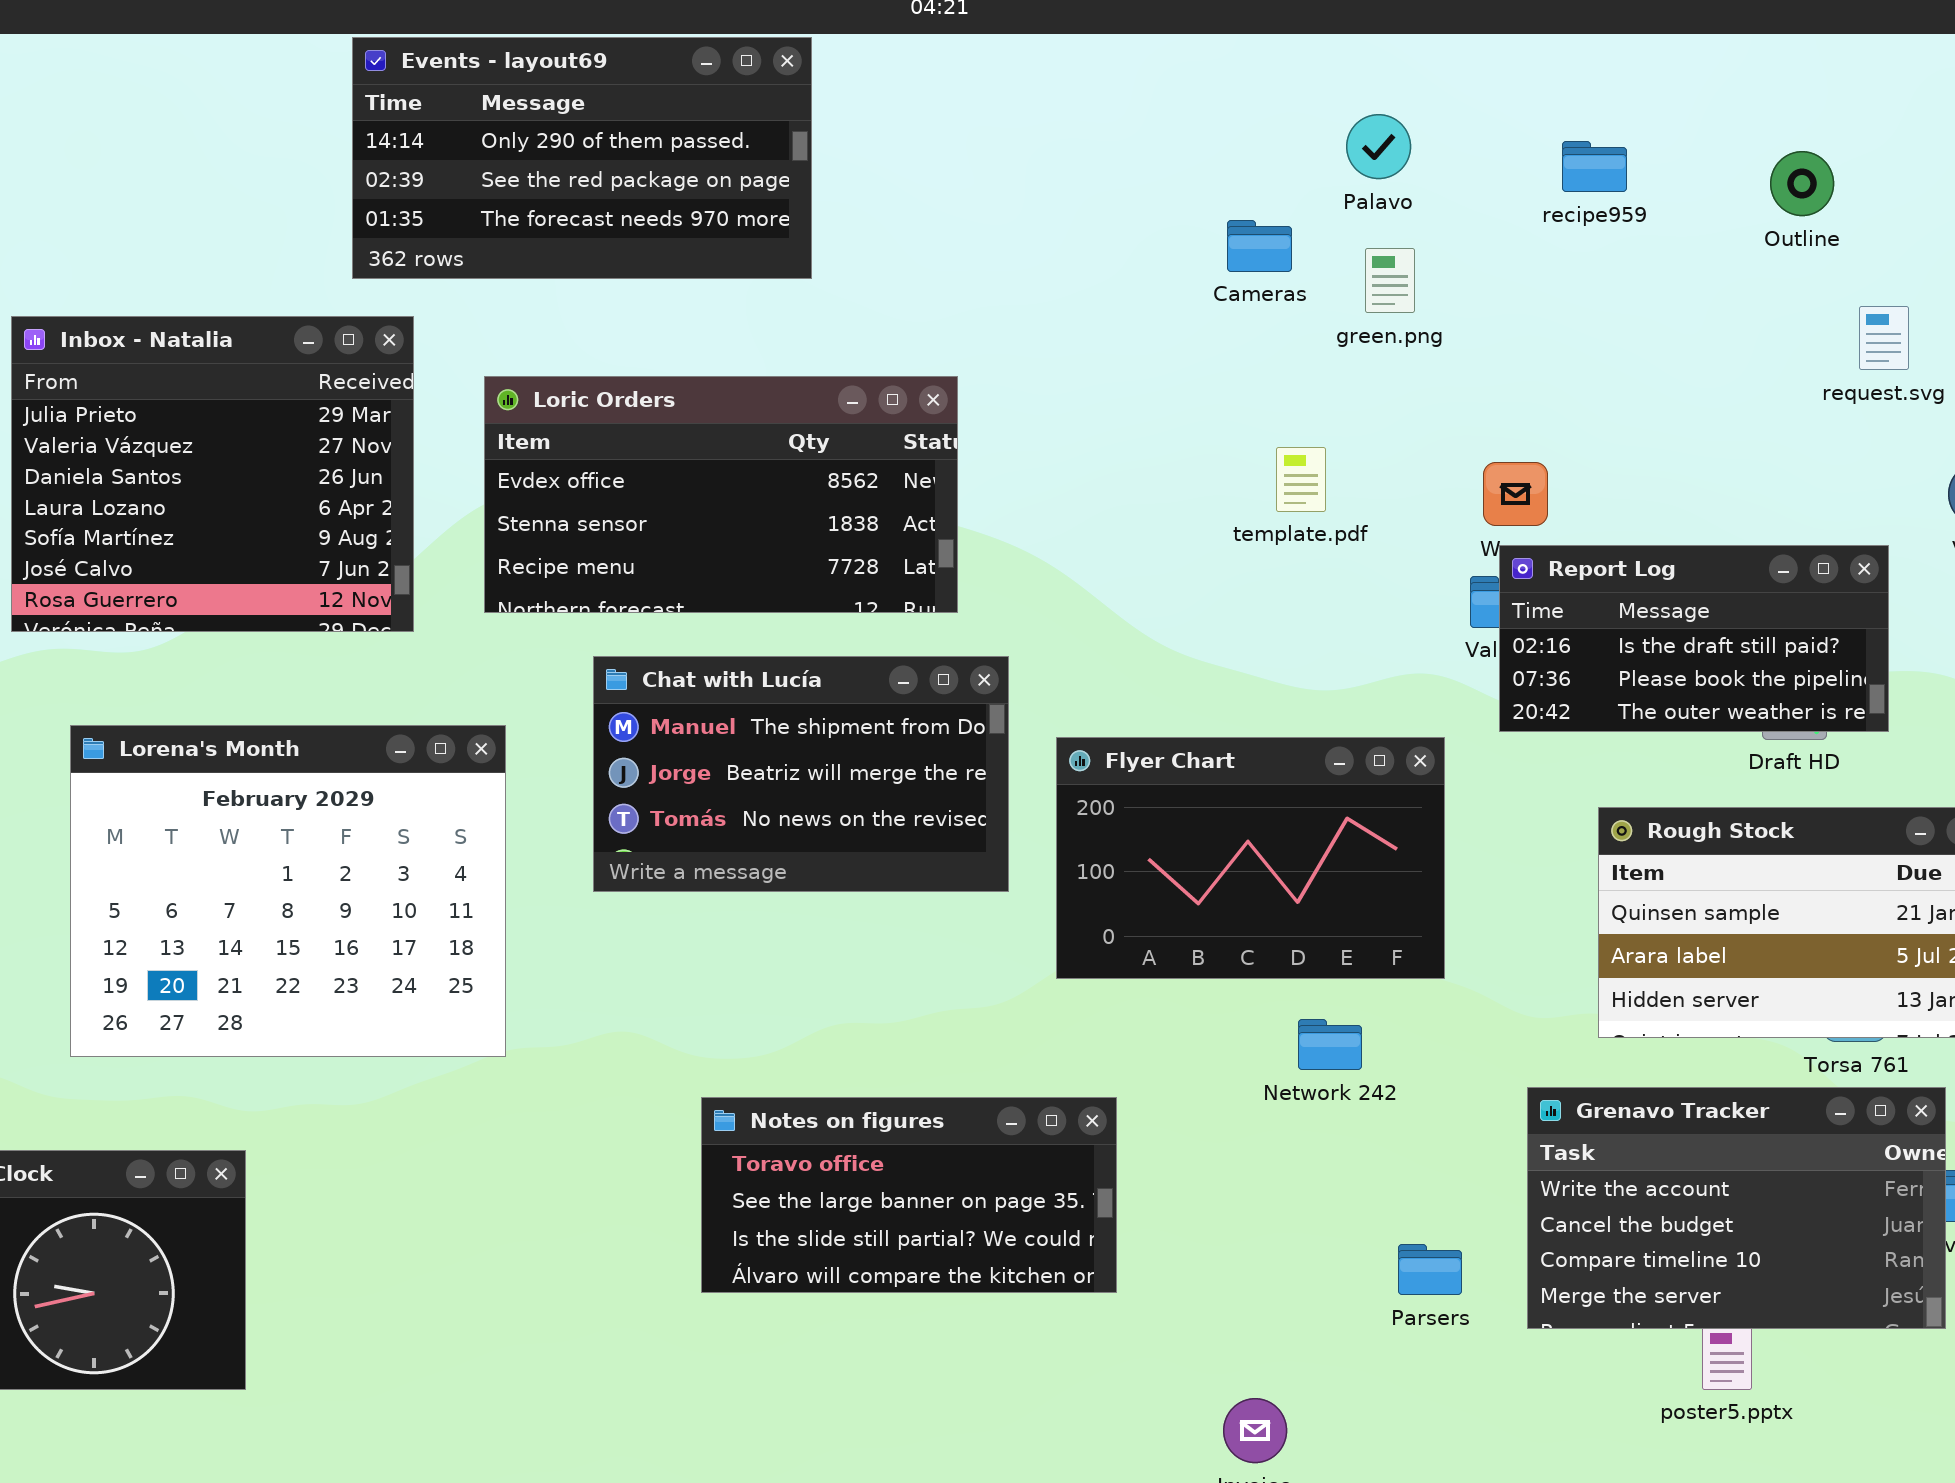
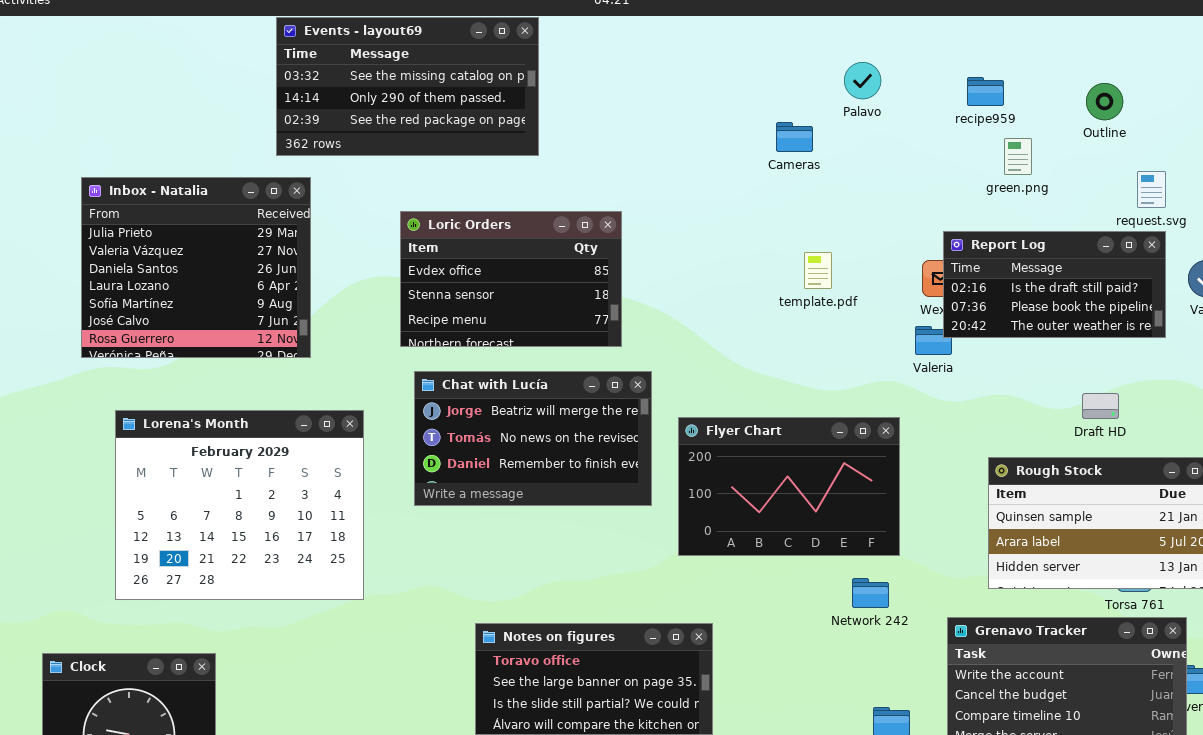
Events - layout69: [352,37,812,279] -> [276,17,539,156], scrolled up 1 row
green.png: [1365,248,1415,313] -> [1004,138,1032,175], moved
Loric Orders: [484,376,958,613] -> [400,211,622,347], resized
Report Log: [1499,545,1889,732] -> [943,231,1166,338], moved
Chat with Lucía: [593,656,1009,892] -> [414,371,652,506], scrolled down 1 row
Network 242: [1298,1019,1362,1070] -> [852,578,889,608], moved

